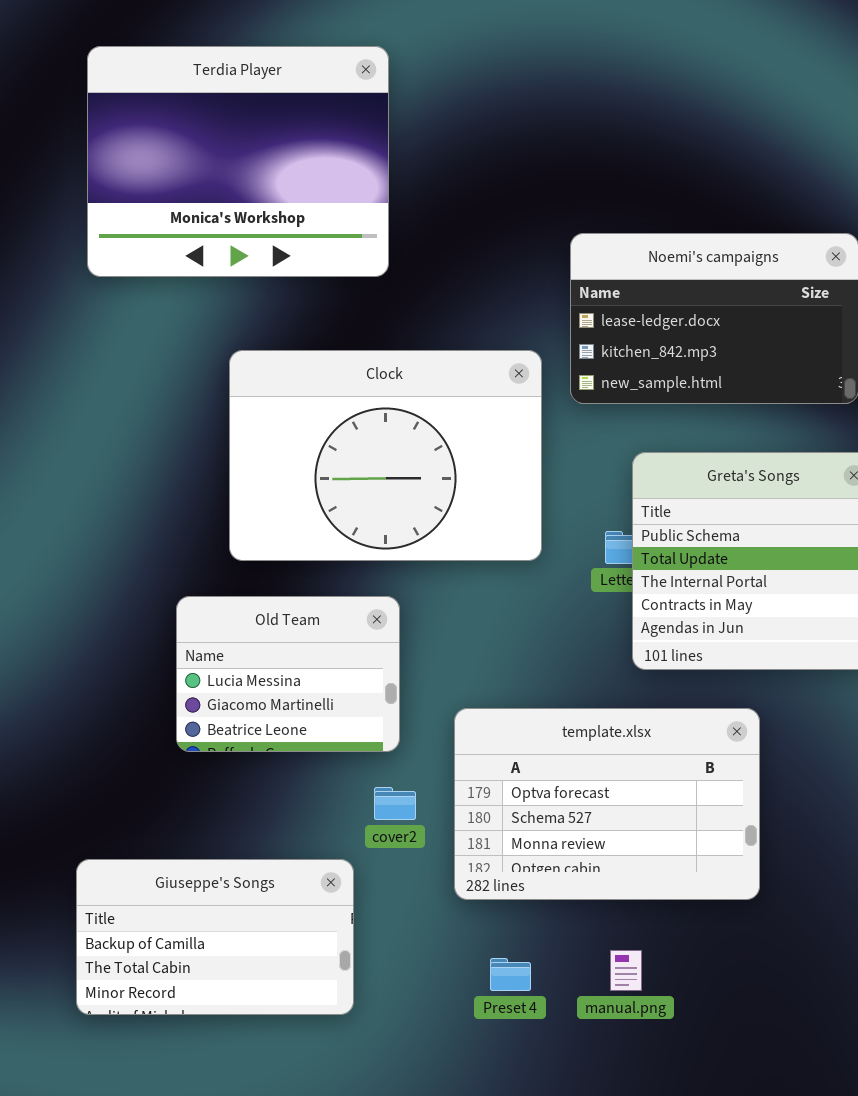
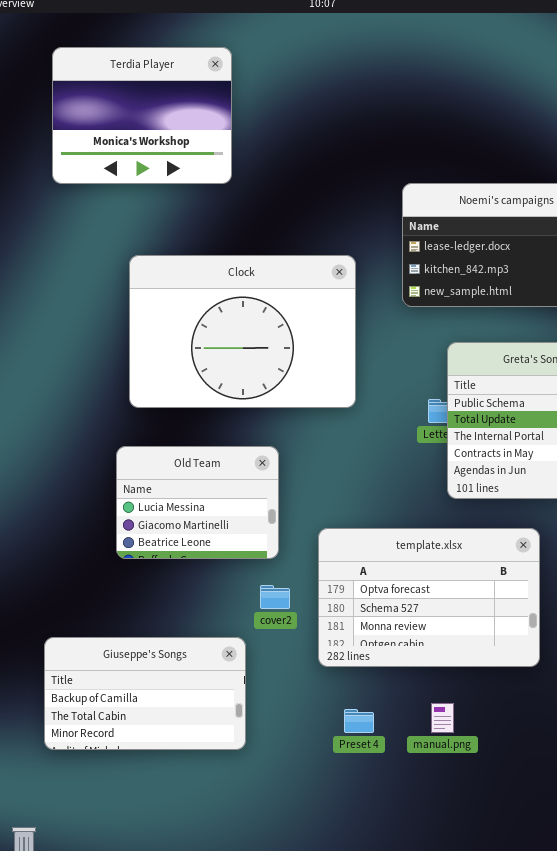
Terdia Player: [87,46,389,277] -> [52,47,232,184], resized
Clock: [229,350,542,561] -> [129,255,356,408], moved

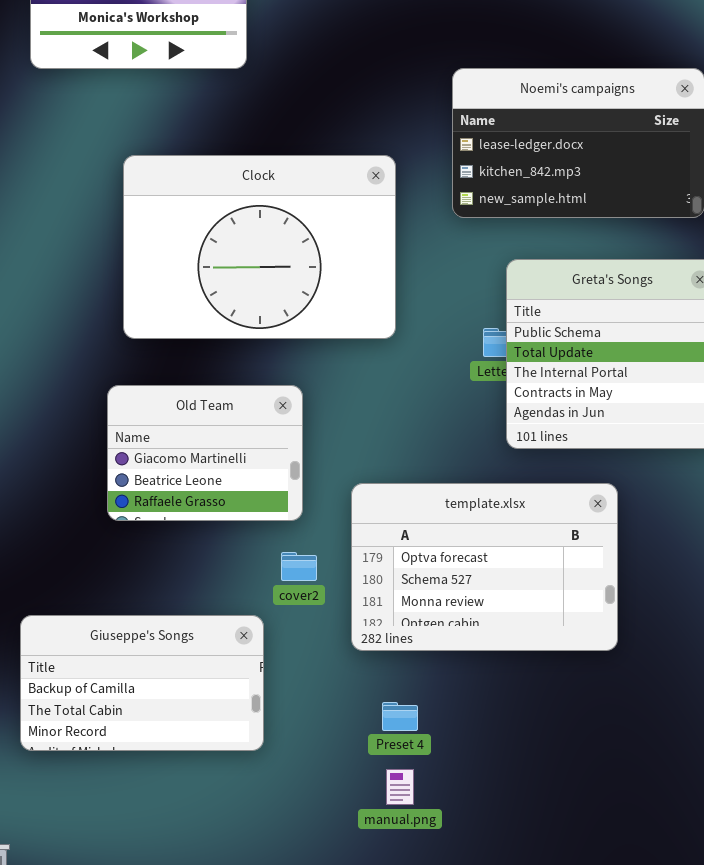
Old Team: [116,446,279,559] -> [107,385,303,521], scrolled down 1 row
manual.png: [431,703,454,733] -> [386,769,414,805], moved

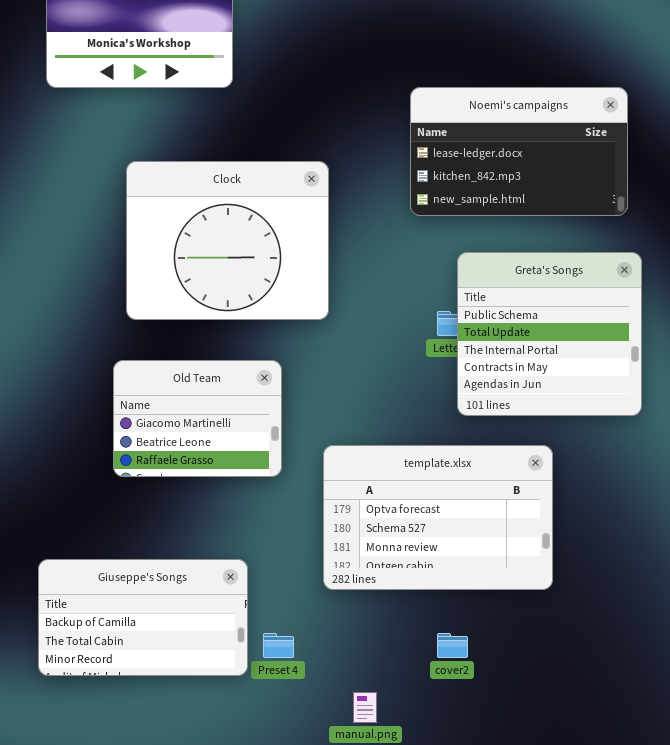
Clock: [123,155,396,339] -> [126,161,329,320], resized
cover2: [281,552,317,581] -> [437,633,468,658], moved
Preset 4: [382,702,418,731] -> [263,633,294,658], moved

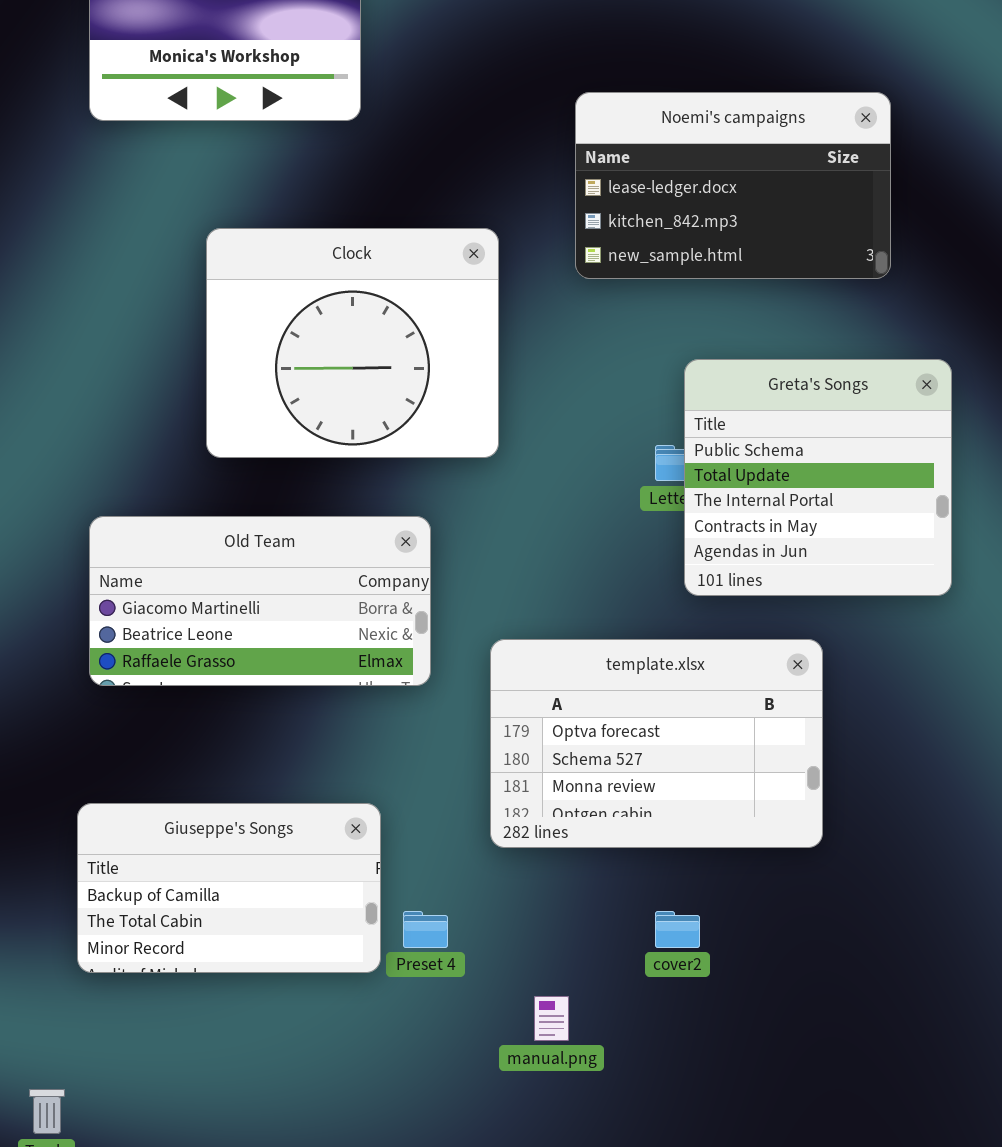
Noemi's campaigns: [410,87,628,216] -> [575,92,891,279], moved
Old Team: [113,360,282,477] -> [89,516,431,686], resized

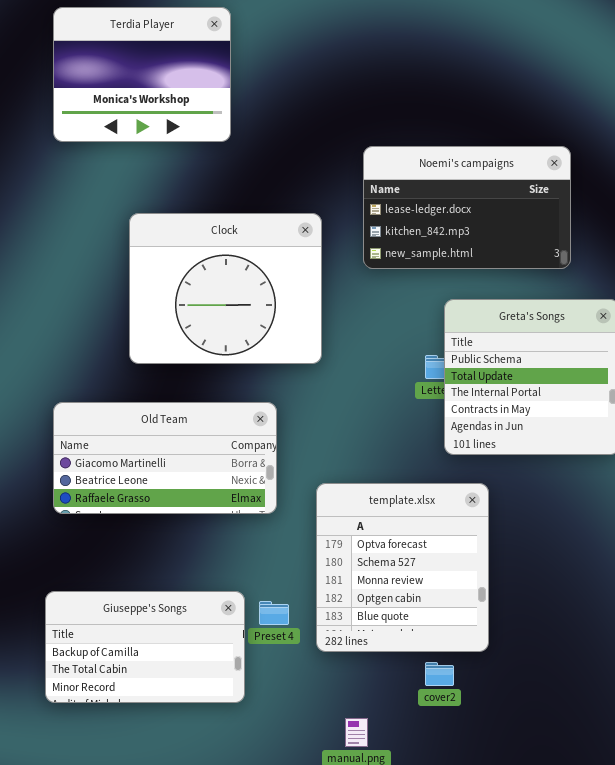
Noemi's campaigns: [575,92,891,279] -> [363,146,571,269], moved
template.xlsx: [490,639,823,848] -> [316,483,489,652], resized
Preset 4: [403,911,448,948] -> [259,601,289,625], moved

